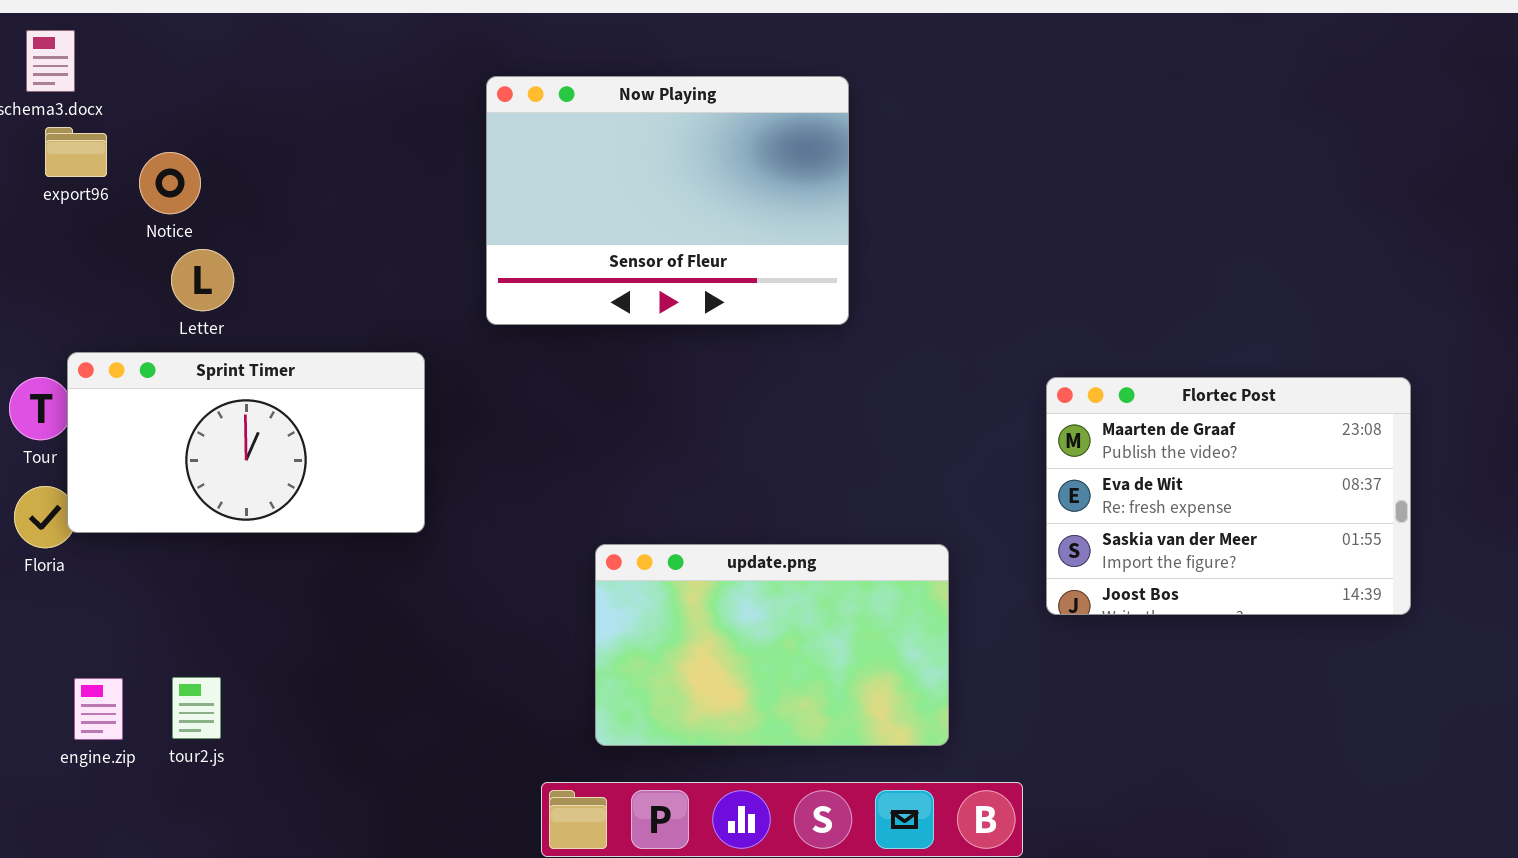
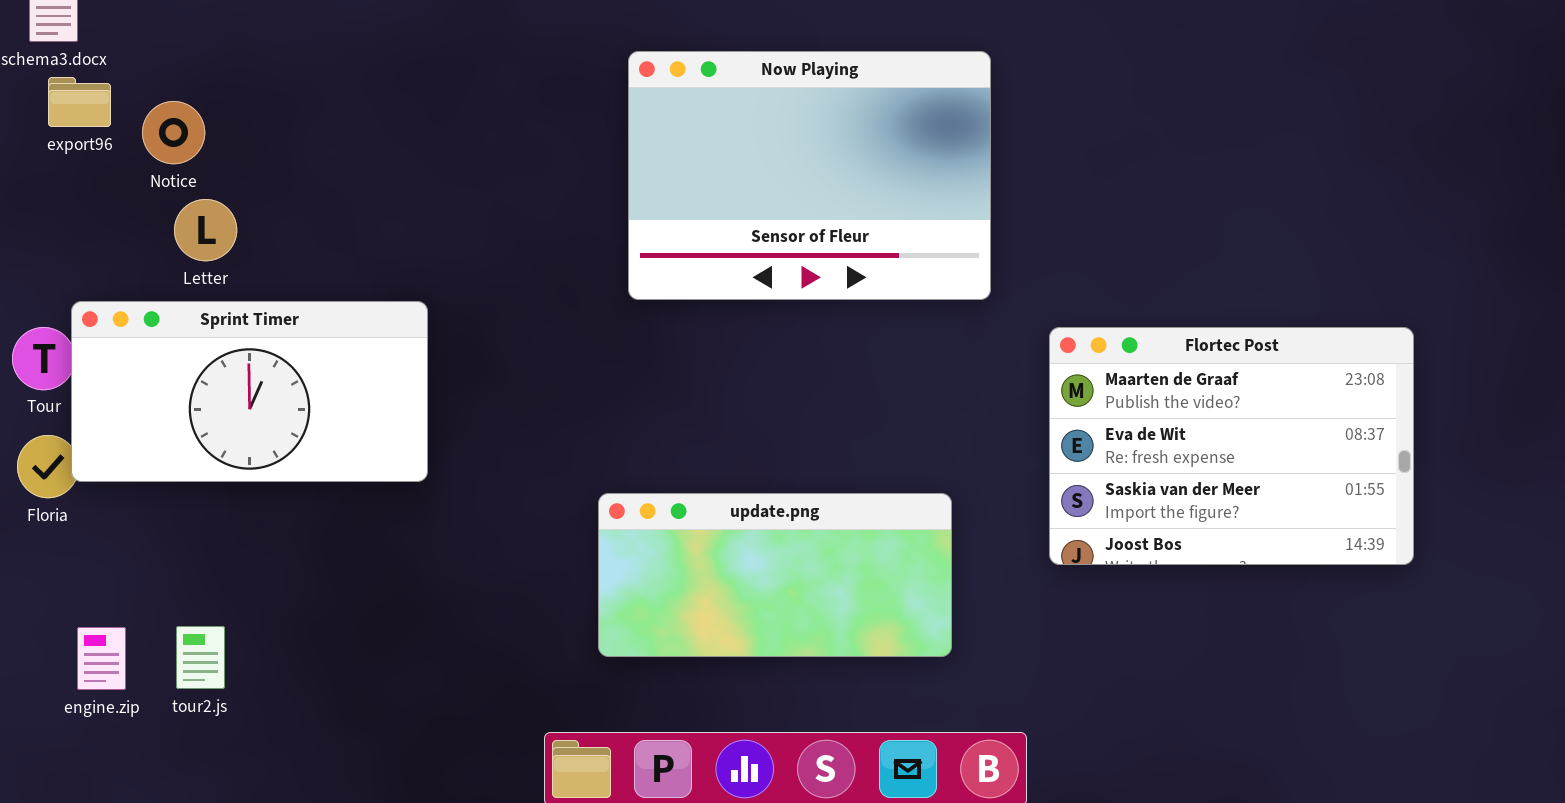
Now Playing: [486,76,849,325] -> [628,51,991,300], moved
update.png: [595,544,949,746] -> [598,493,952,657], resized

